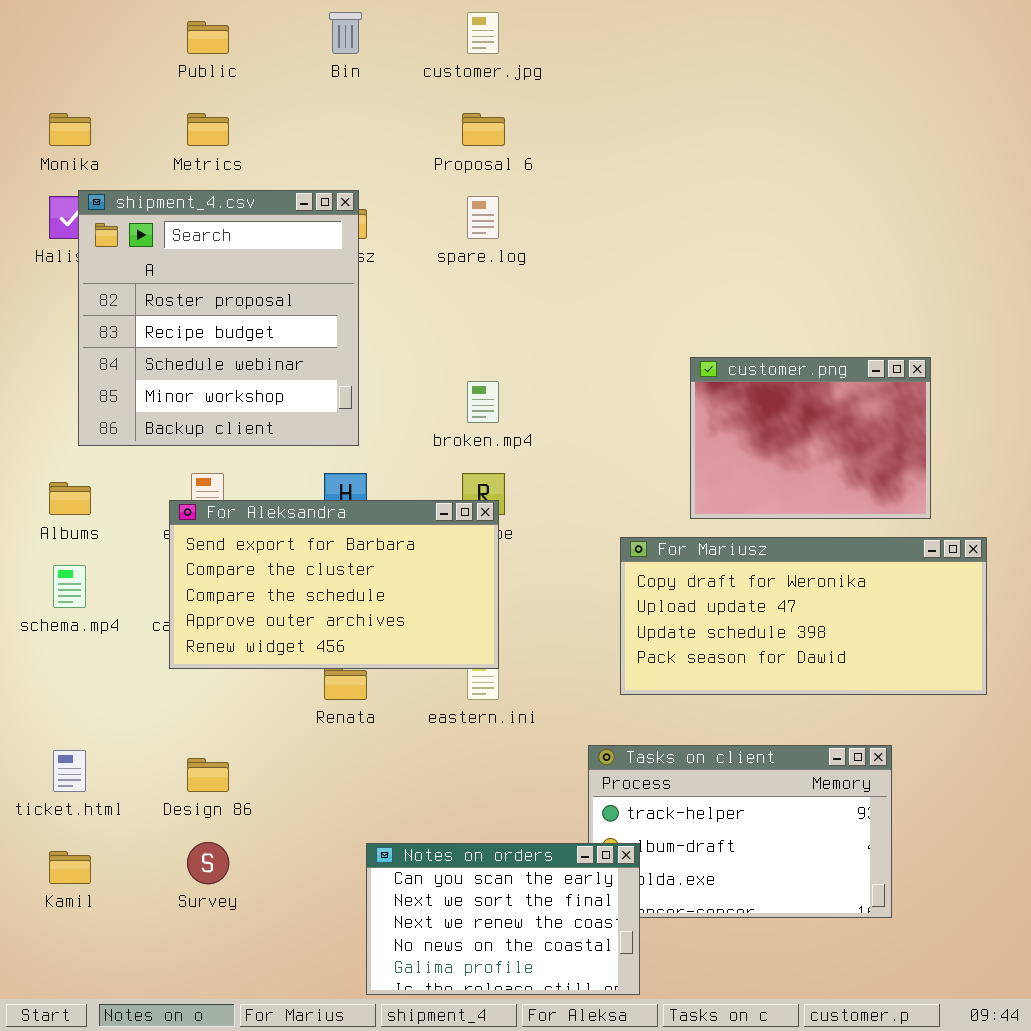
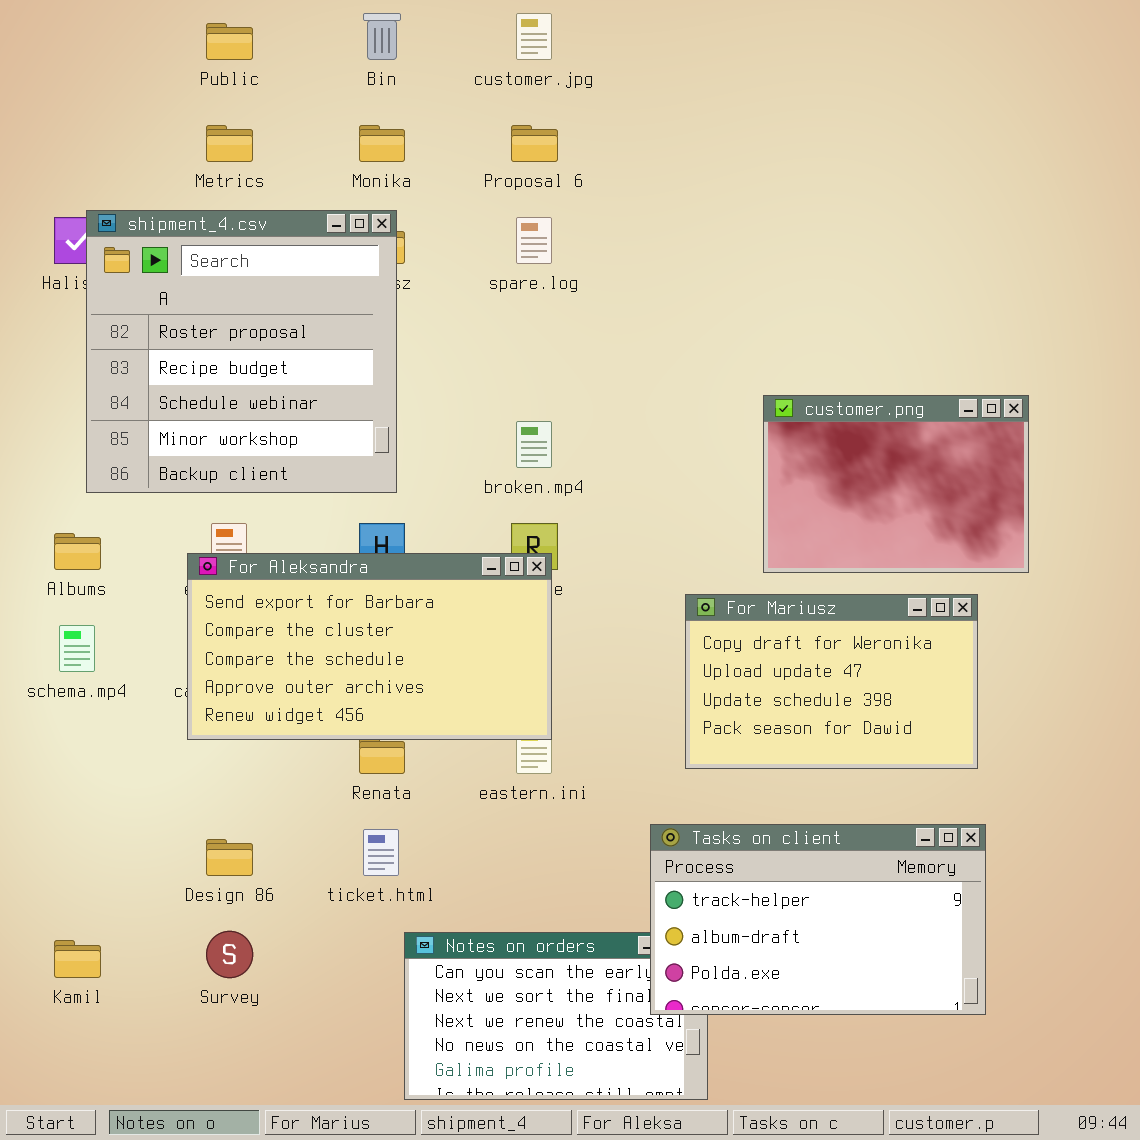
Monika: [49,113,91,146] -> [359,125,405,162], moved
For Mariusz: [620,537,987,695] -> [685,594,978,769], resized
Tasks on client: [588,745,892,918] -> [650,824,986,1015], raised
ticket.html: [53,750,86,792] -> [363,829,399,876], moved

